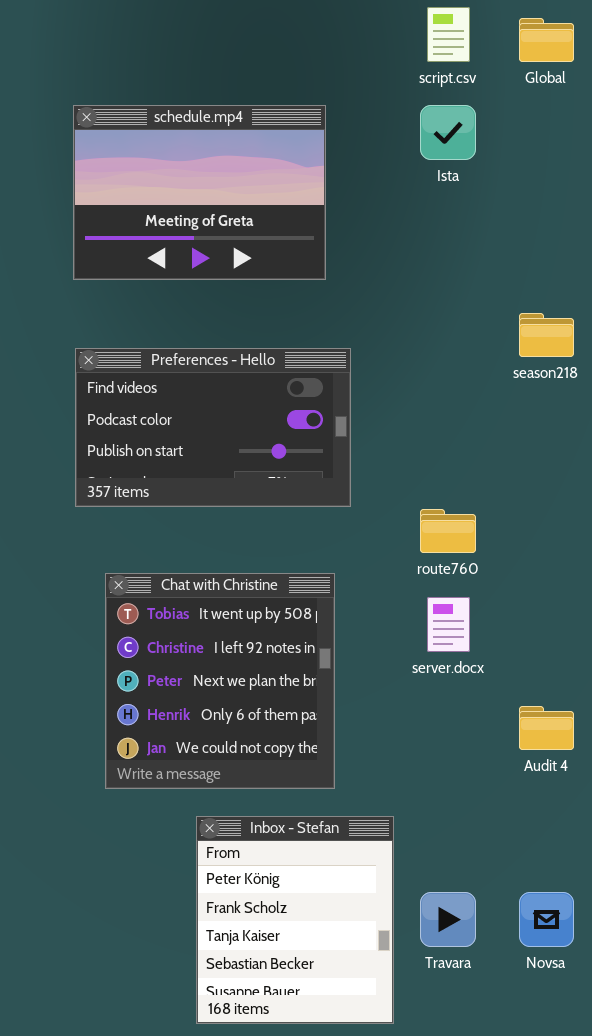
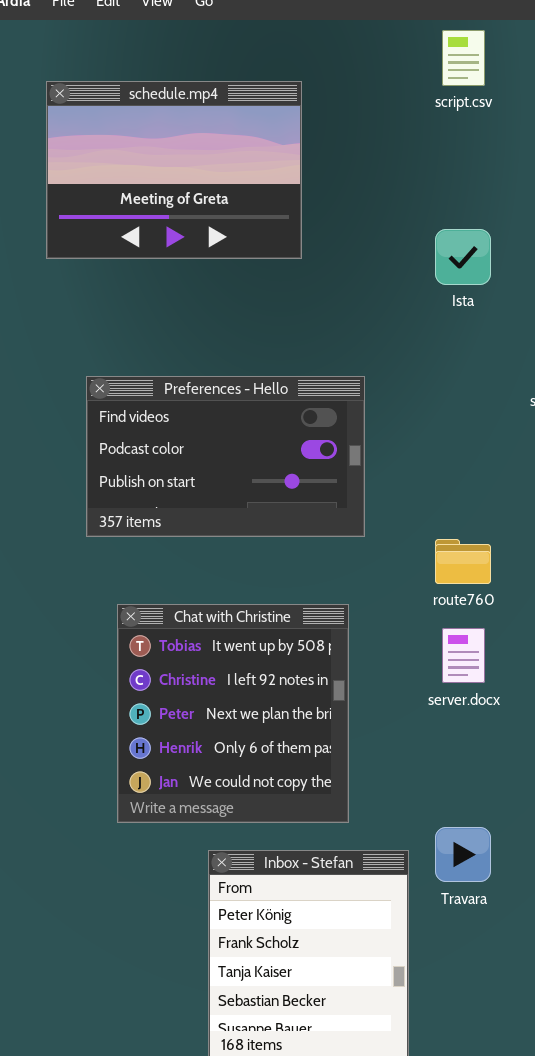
schedule.mp4: [73,105,326,280] -> [46,81,302,259], moved
Ista: [420,105,476,160] -> [435,229,491,285], moved
Travara: [420,892,476,947] -> [435,827,491,882], moved

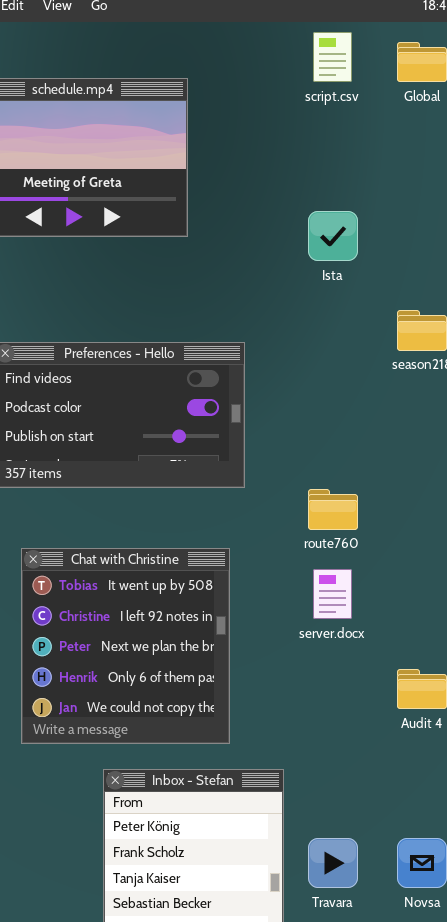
Travara: [435,827,491,882] -> [308,838,358,888], moved

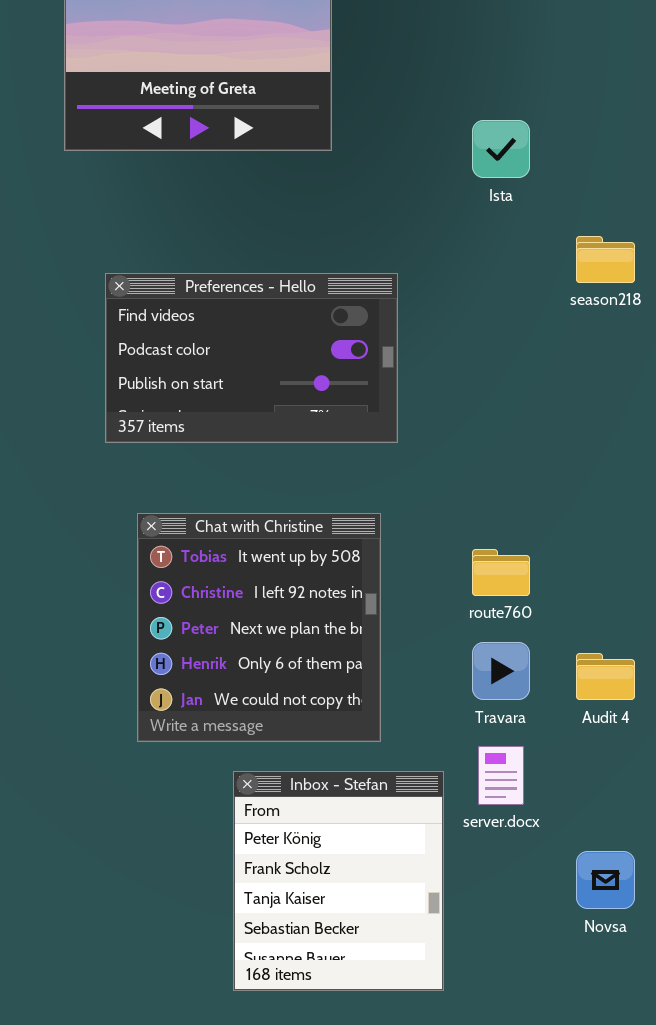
route760: [308,489,358,530] -> [472,549,530,596], moved
server.docx: [313,569,352,619] -> [478,746,524,805], moved
Travara: [308,838,358,888] -> [472,642,530,700], moved

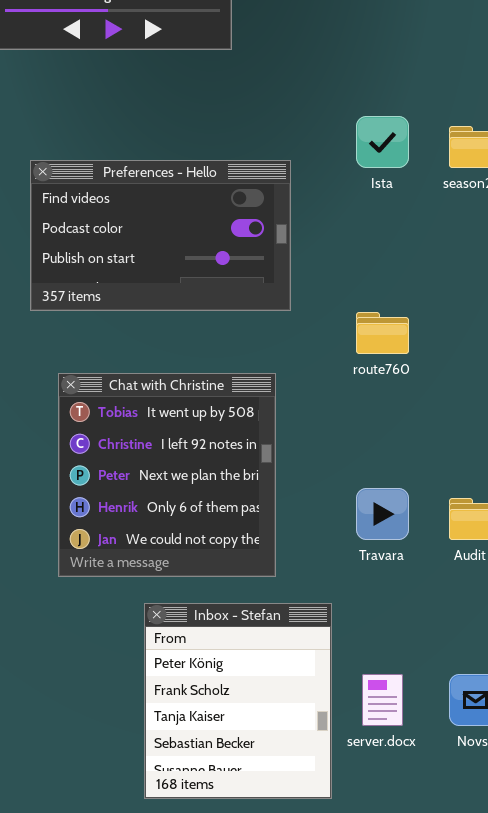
Ista: [472,120,530,178] -> [356,116,409,168], moved
route760: [472,549,530,596] -> [356,312,409,354], moved
server.docx: [478,746,524,805] -> [362,674,403,726], moved

